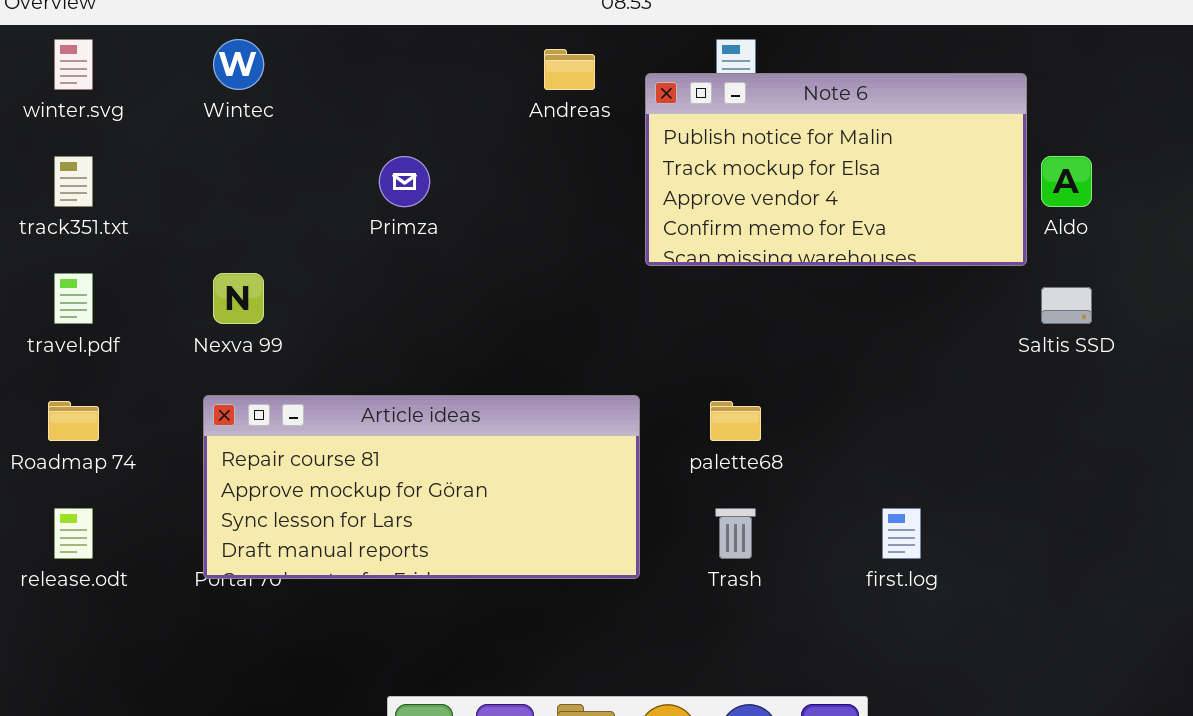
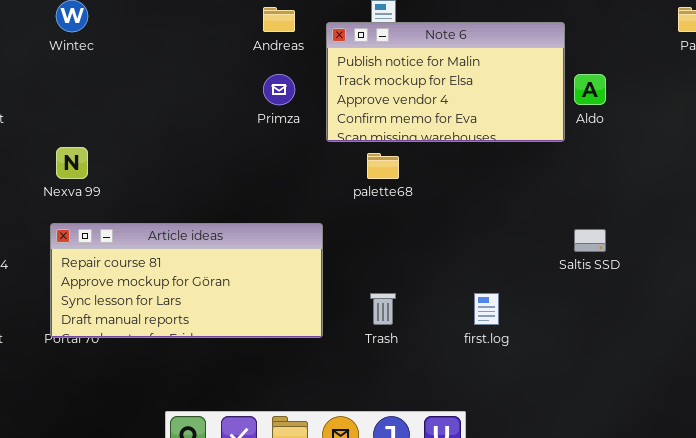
Primza: [379,156,430,207] -> [263,74,295,105], moved
Saltis SSD: [1041,287,1092,324] -> [574,229,606,252], moved
palette68: [710,401,761,441] -> [367,153,399,179], moved

